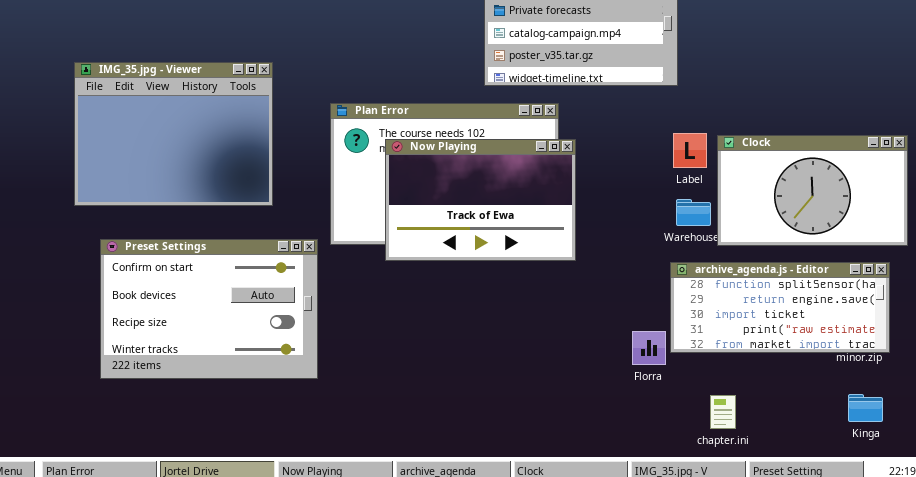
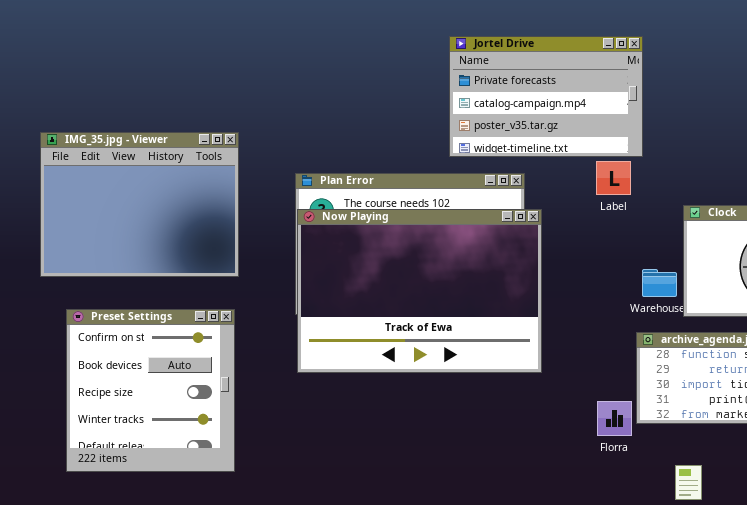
Label: [673,133,707,168] -> [596,161,631,195], moved
Now Playing: [385,139,576,261] -> [297,209,542,373], resized
Preset Settings: [100,239,318,379] -> [66,309,235,472], resized

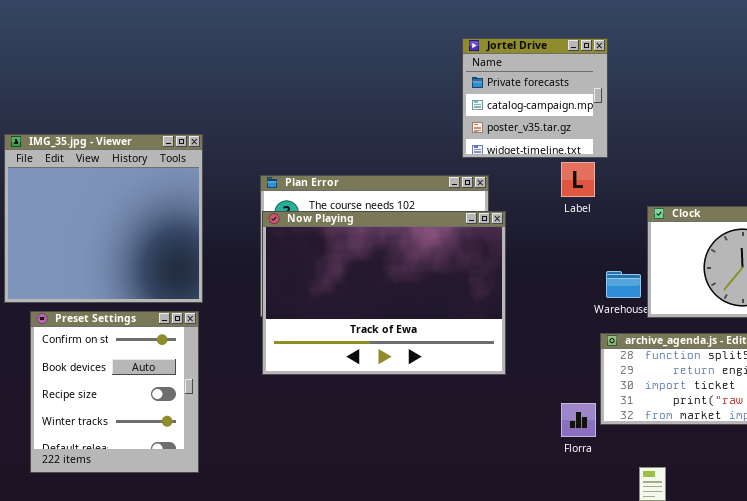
Jortel Drive: [449,36,643,157] -> [462,38,608,158], resized
IMG_35.jpg - Viewer: [40,132,239,277] -> [4,134,203,303], resized

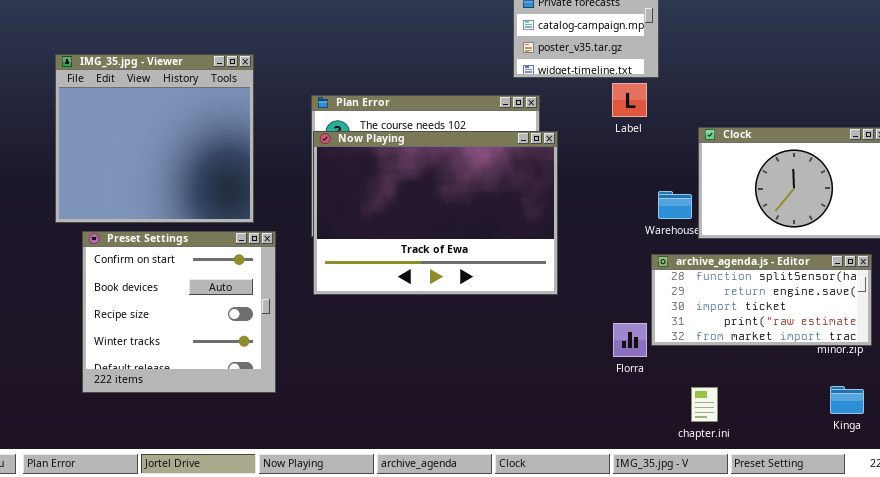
Preset Settings: [30,311,199,473] -> [82,231,276,393], resized

